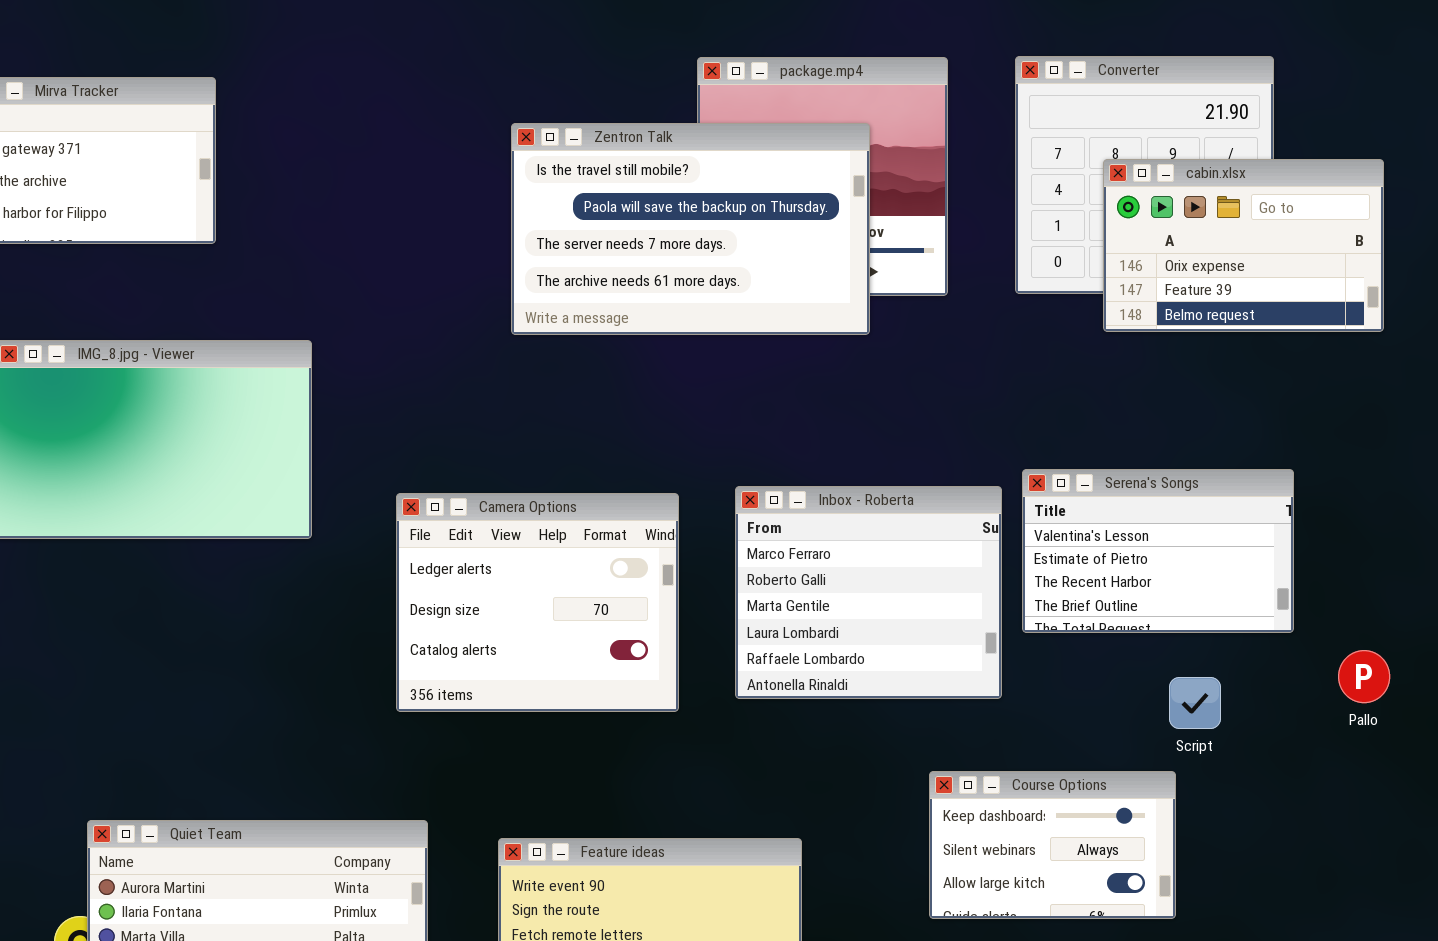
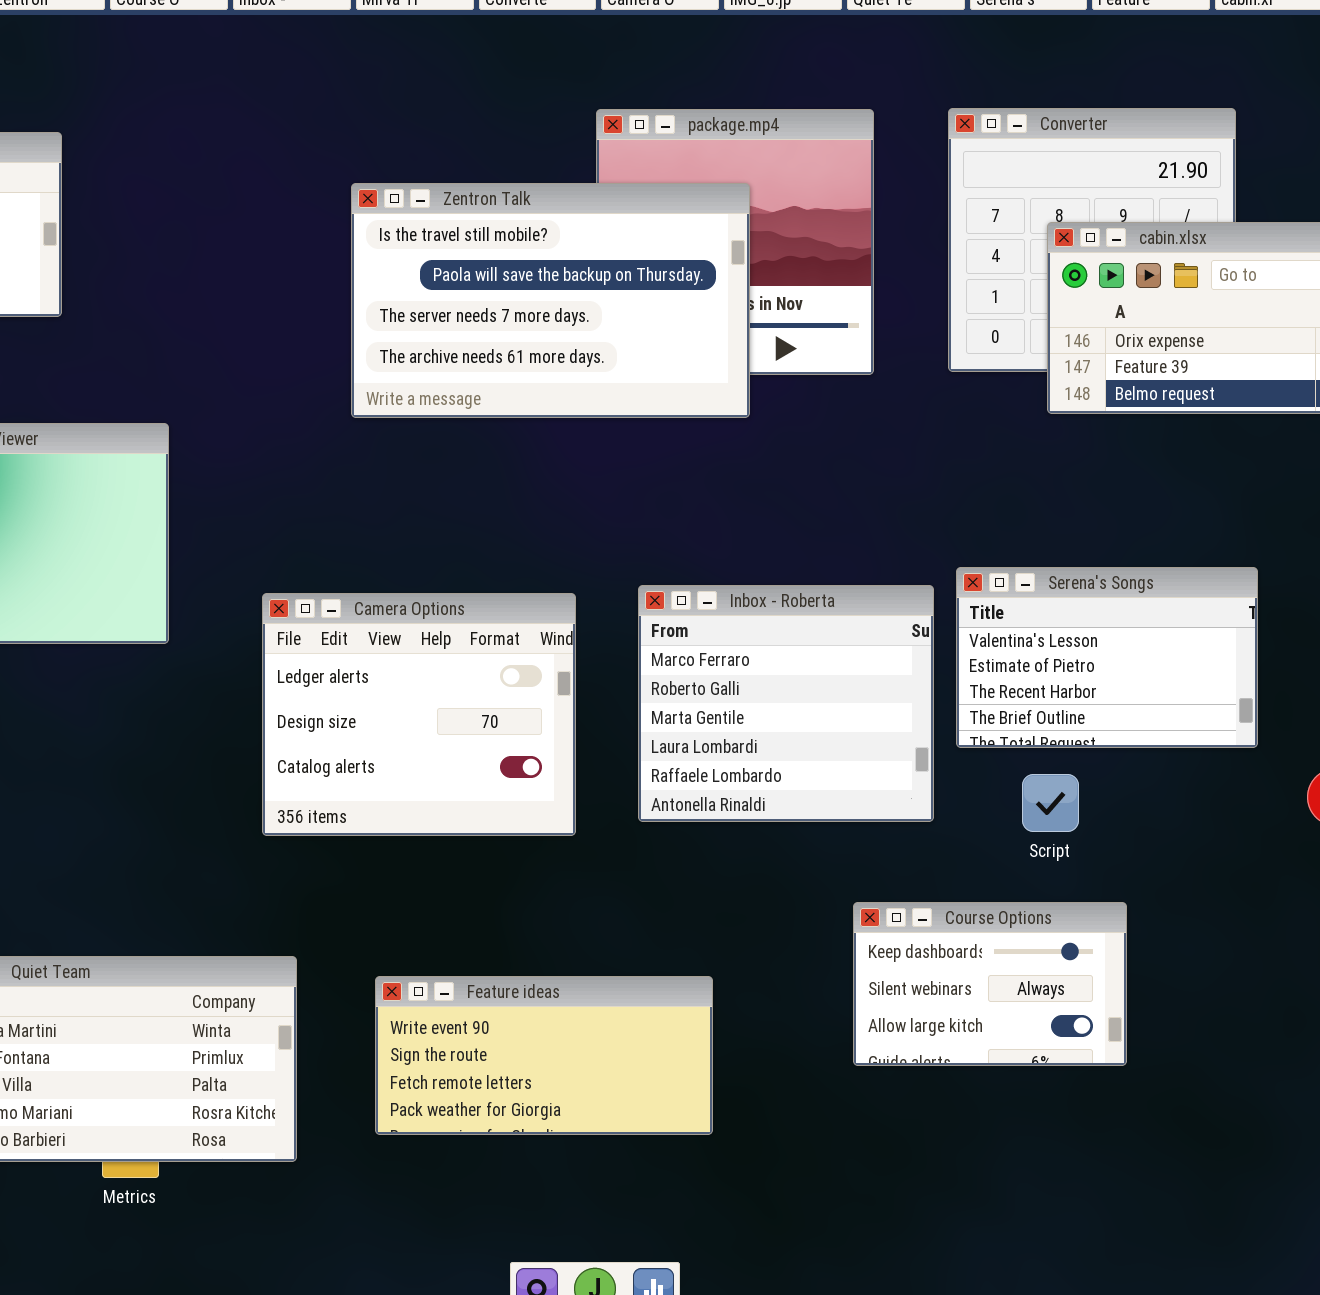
Zentron Talk: [511,123,870,335] -> [351,183,750,418], moved
Script: [1169,677,1221,729] -> [1022,774,1079,832], moved

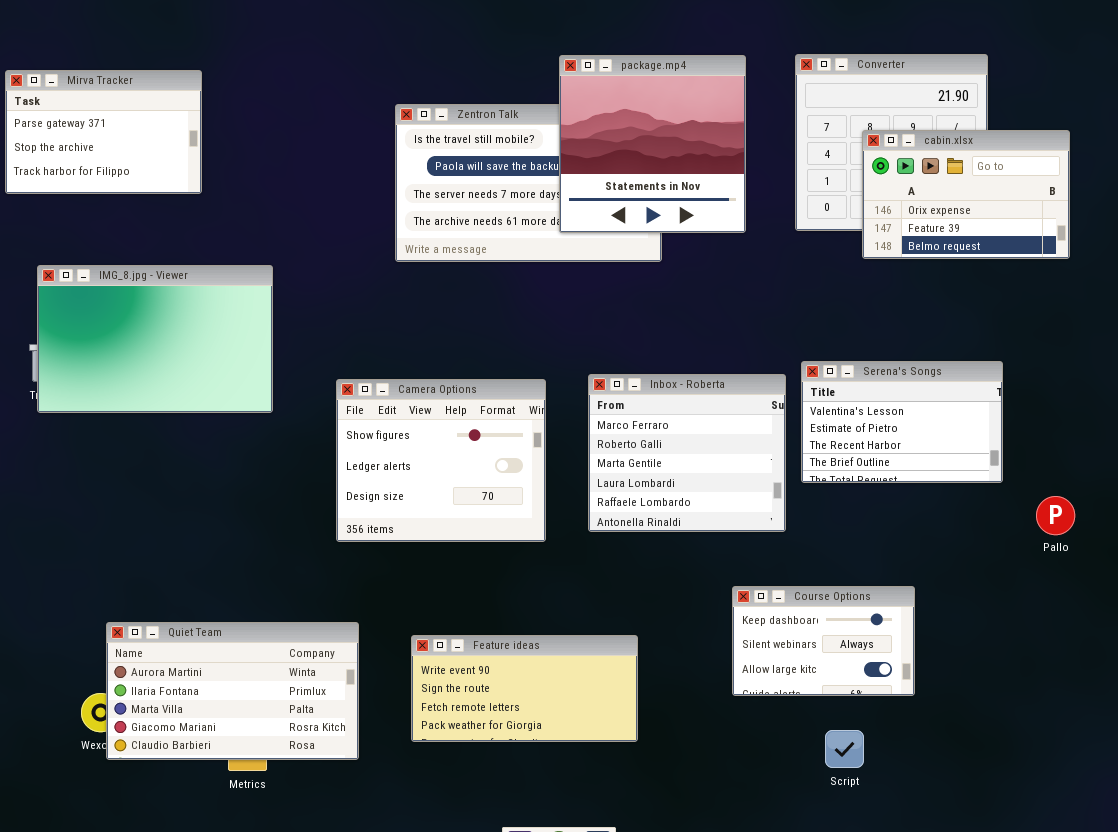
package.mp4: [596,109,874,375] -> [559,55,746,233], raised
Camera Options: [262,593,576,836] -> [336,379,546,542], scrolled up 1 row
Script: [1022,774,1079,832] -> [825,730,864,768], moved

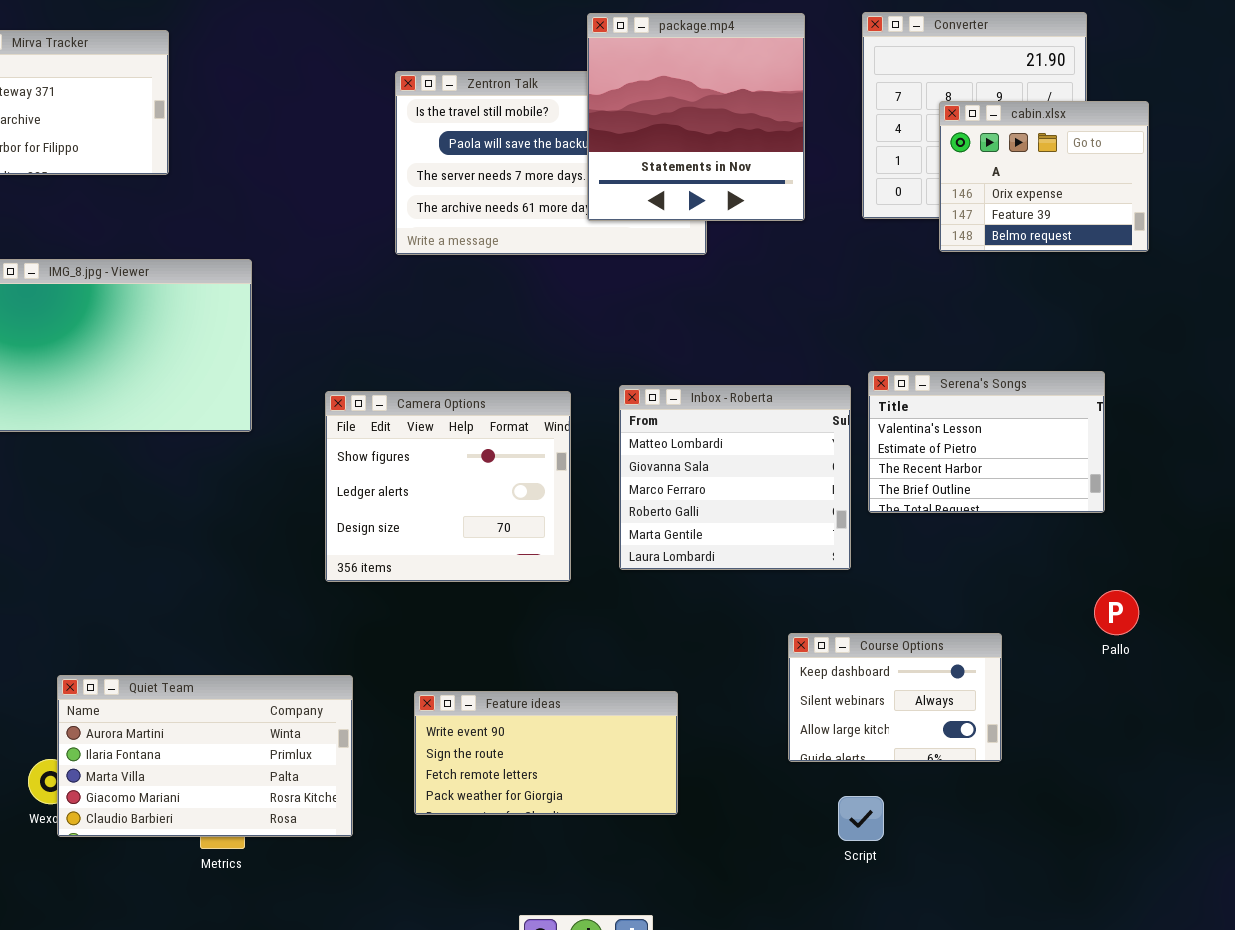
cabin.xlsx: [862,130,1070,259] -> [939,101,1149,252], resized
Inbox - Roberta: [588,374,786,532] -> [619,385,851,570], scrolled up 2 rows
Pallo: [1036,496,1075,535] -> [1094,590,1139,635], moved
Script: [825,730,864,768] -> [838,796,884,841], moved

